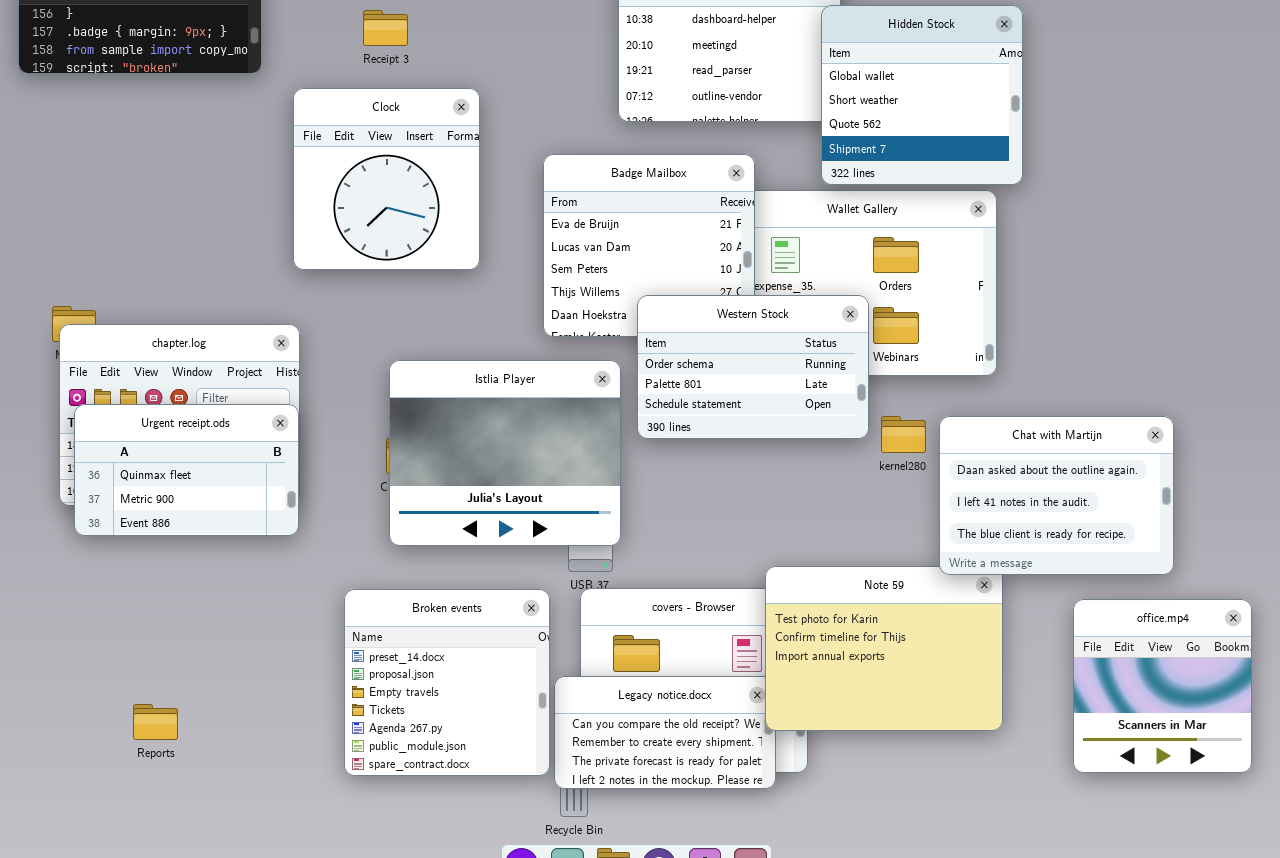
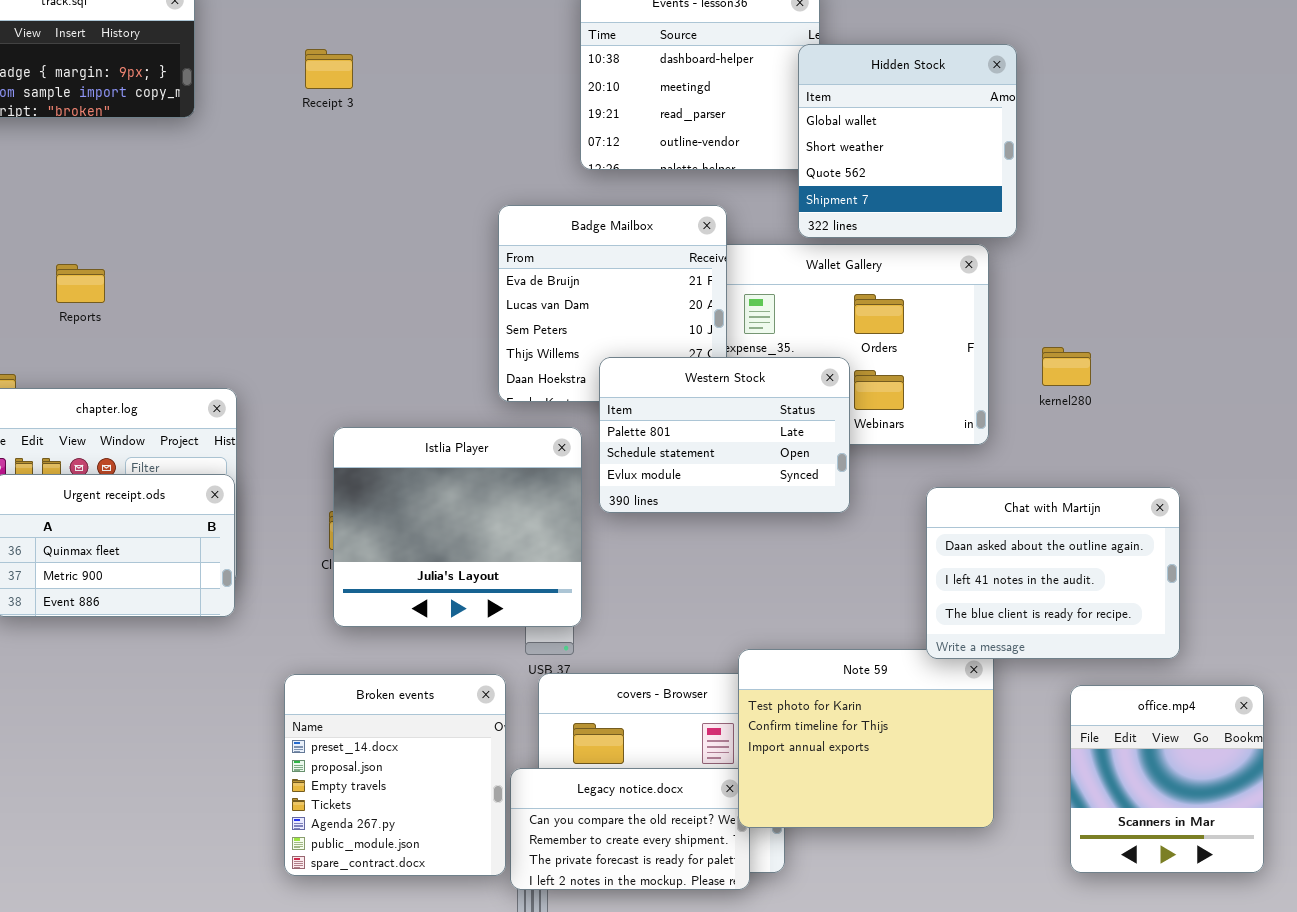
Clock: [293,88,480,270] -> none, closed
Western Stock: [637,295,869,439] -> [599,357,850,513], scrolled down 1 row
kernel280: [881,416,926,453] -> [1042,347,1091,386], moved
Reports: [133,704,178,740] -> [56,264,105,303], moved

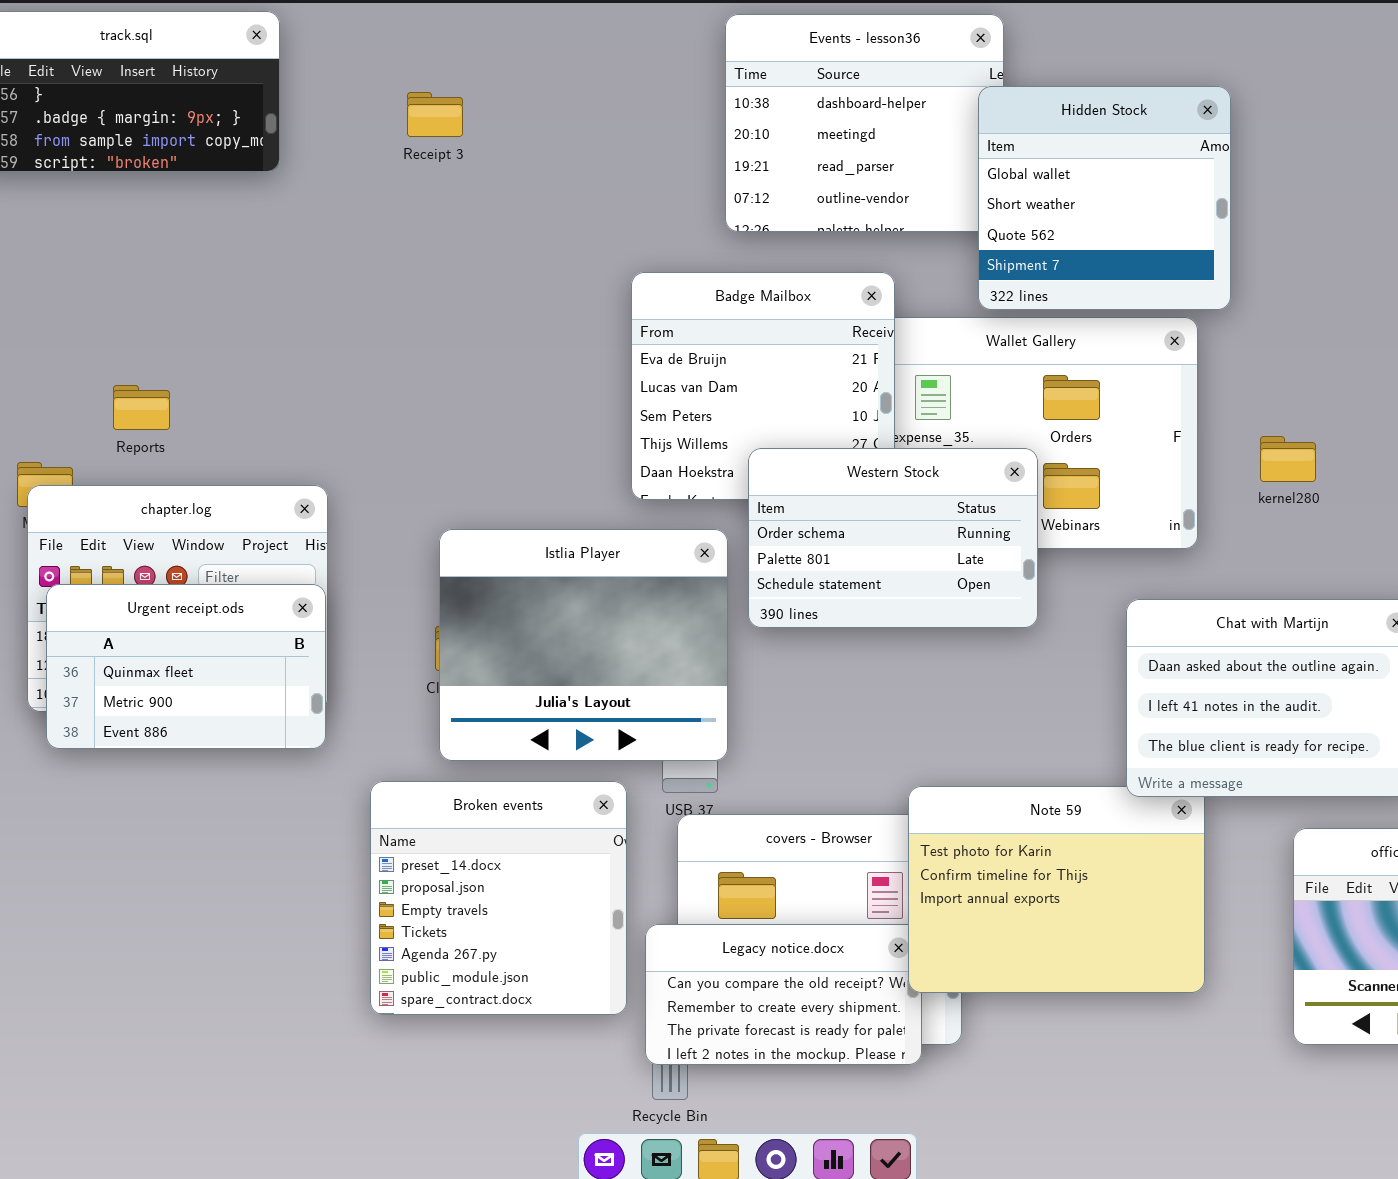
Reports: [56,264,105,303] -> [113,385,170,430], moved
Western Stock: [599,357,850,513] -> [748,448,1038,628], scrolled up 1 row
Broken events: [284,674,506,876] -> [370,781,627,1015], moved

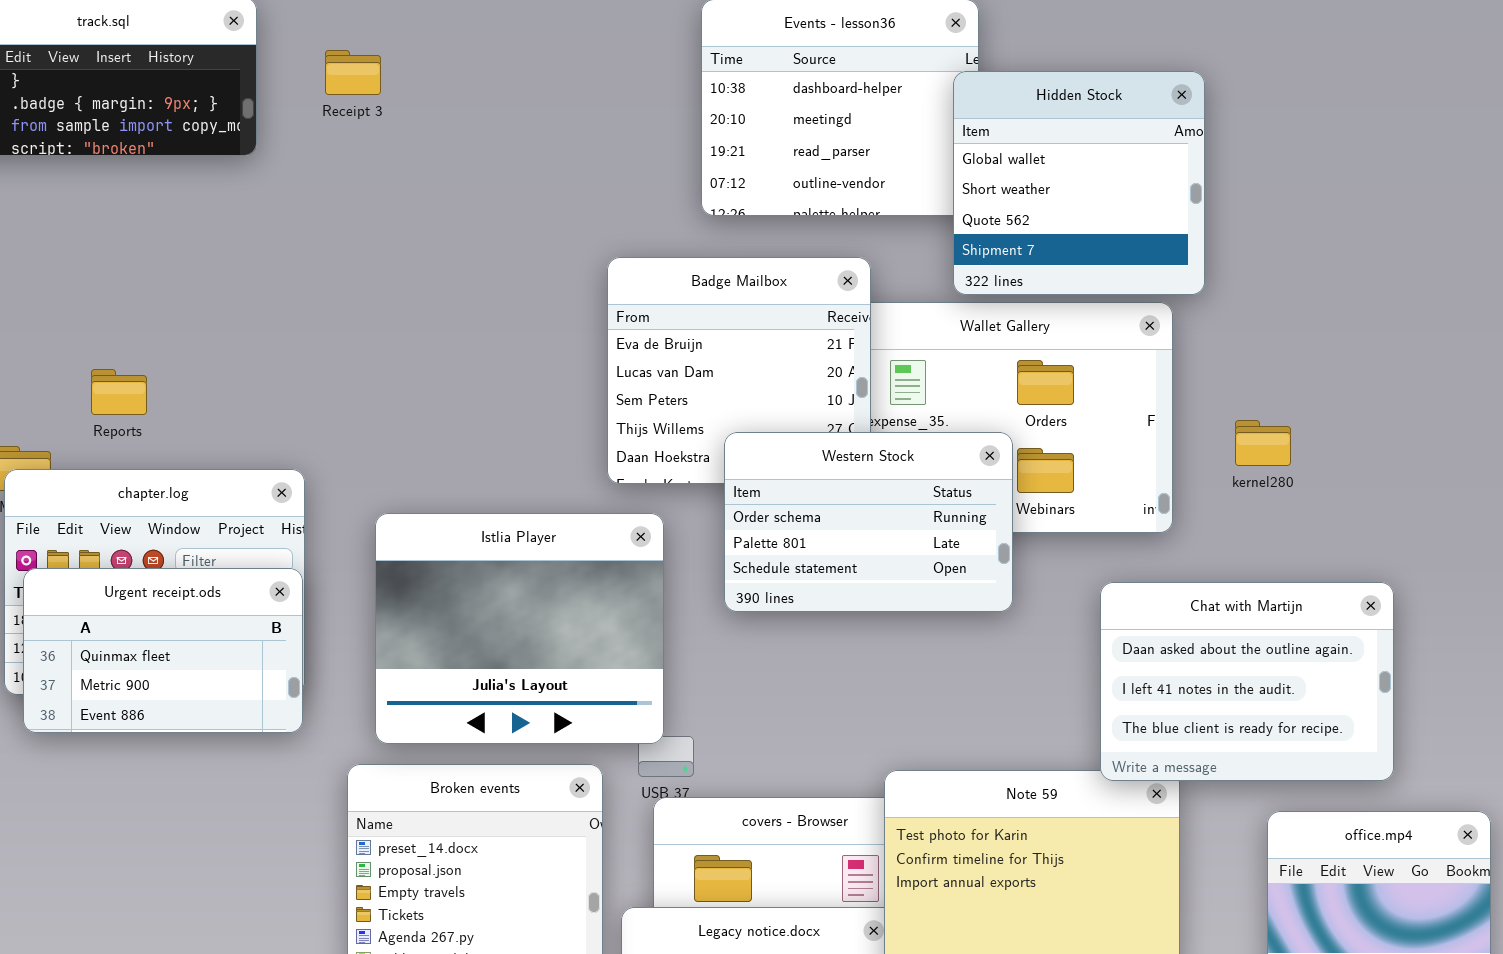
Receipt 3: [407,92,463,137] -> [325,50,381,95], moved
Istlia Player: [439,529,728,761] -> [375,513,664,744], moved

